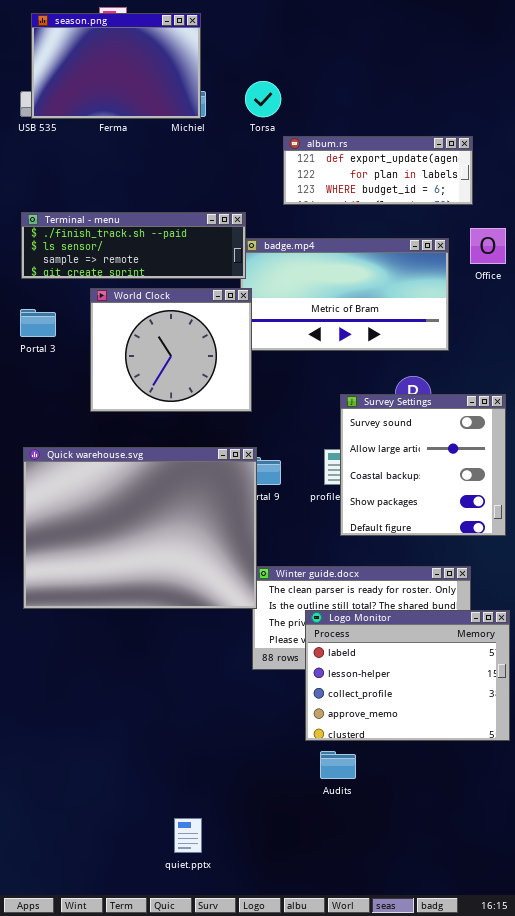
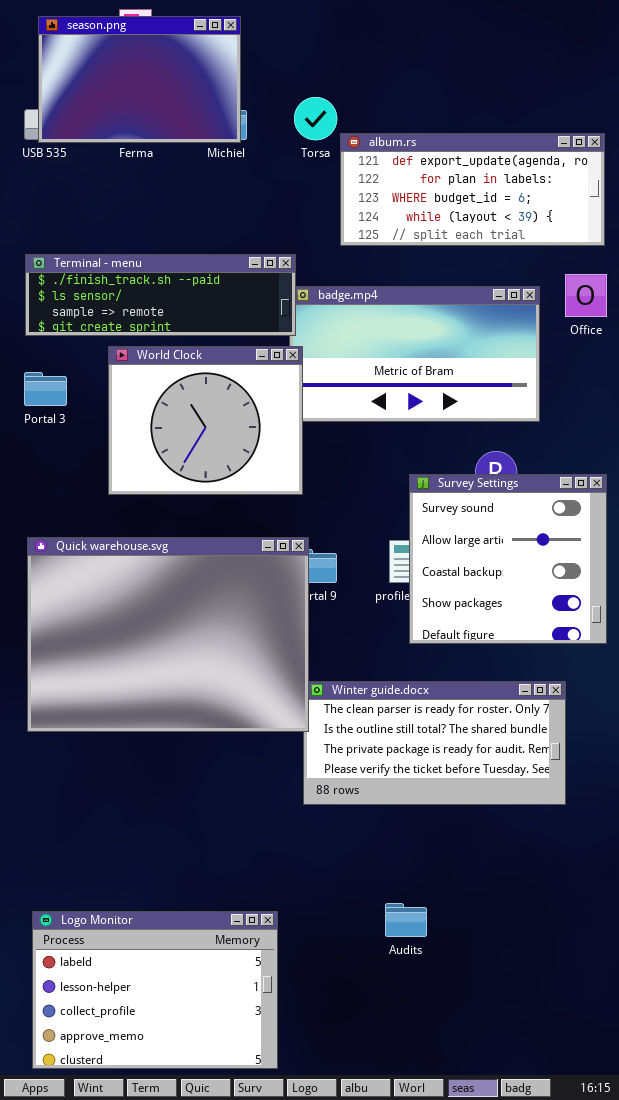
album.rs: [283,136,473,205] -> [340,133,605,246], resized
Logo Monitor: [305,610,510,741] -> [32,911,278,1069], moved

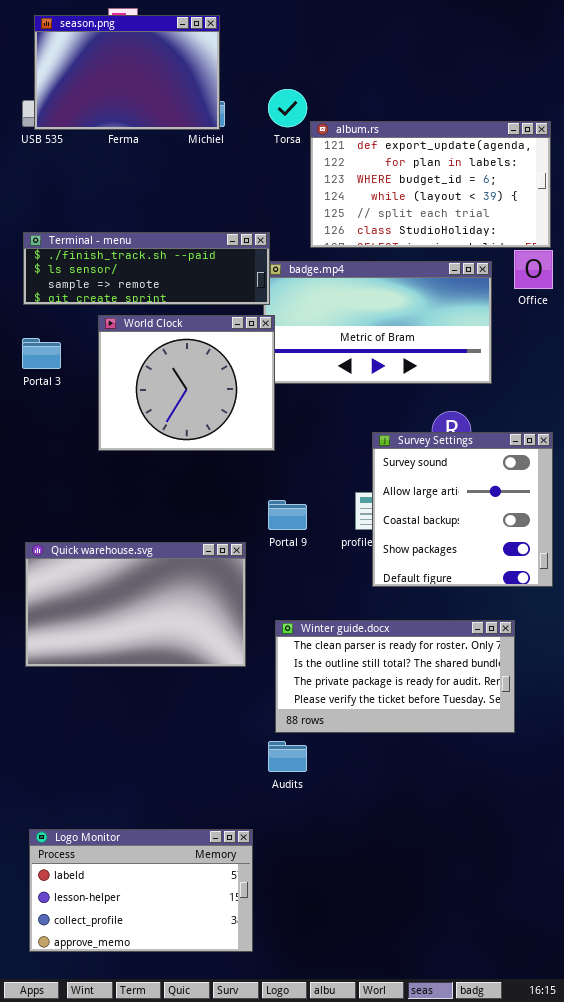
album.rs: [340,133,605,246] -> [310,121,551,248], resized
Quick warehouse.svg: [27,537,309,732] -> [25,542,246,667], resized
Audits: [385,903,427,937] -> [268,741,307,772], moved
Logo Monitor: [32,911,278,1069] -> [29,829,253,952], resized

